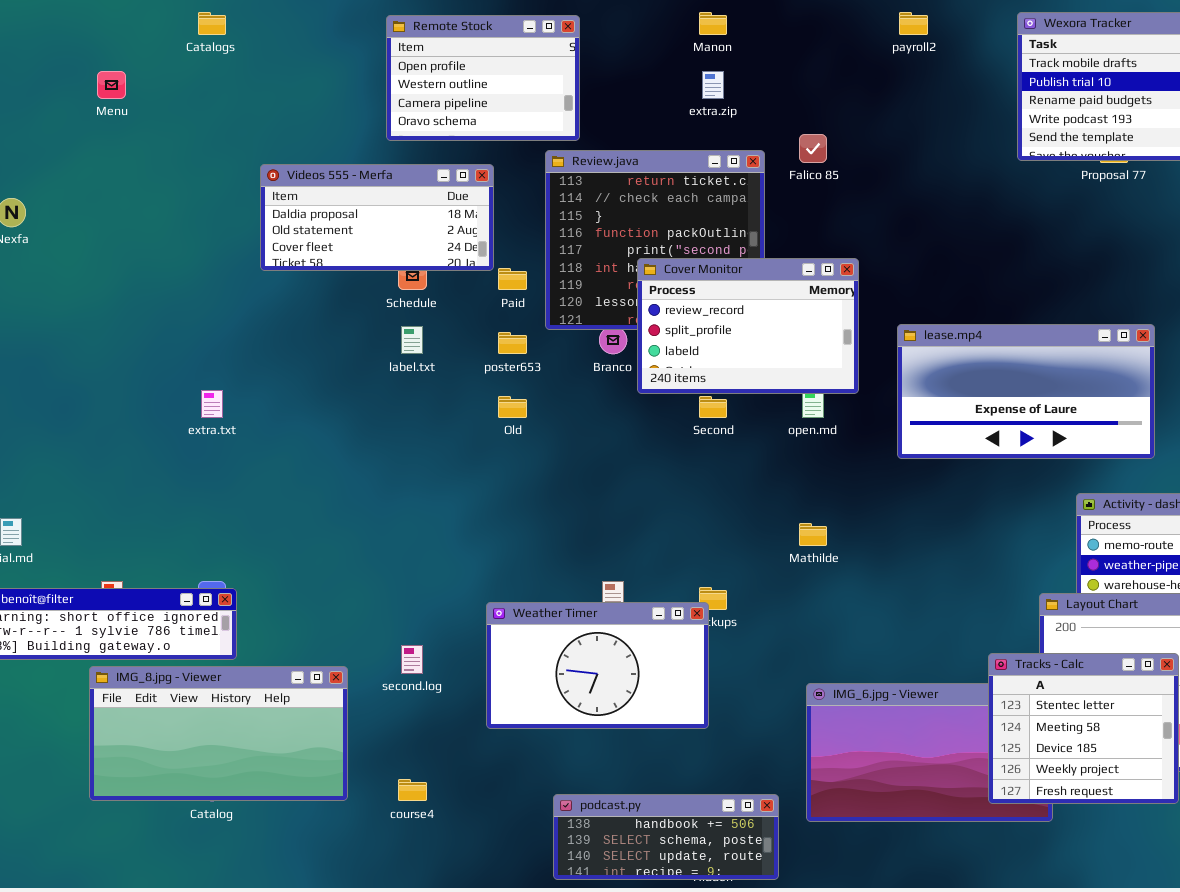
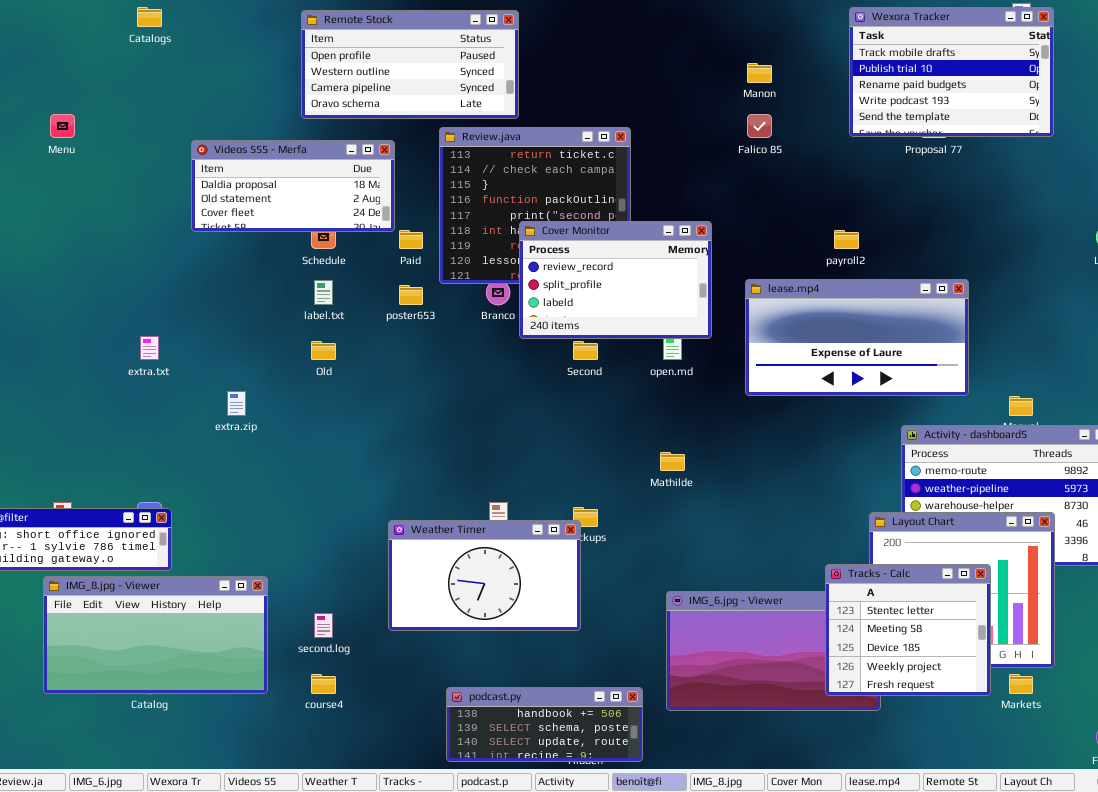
Manon: [699,12,727,35] -> [747,63,772,83], moved
payroll2: [899,12,928,35] -> [834,230,859,249], moved
Remote Stock: [386,15,580,141] -> [301,10,519,119], resized
Menu: [97,71,126,99] -> [50,114,75,138], moved
extra.zip: [702,71,724,99] -> [227,391,246,416], moved
Falico 85: [799,134,827,163] -> [747,114,772,138], moved
Old: [498,396,527,418] -> [311,341,336,360], moved
second.log: [401,645,423,674] -> [314,613,333,638], moved

